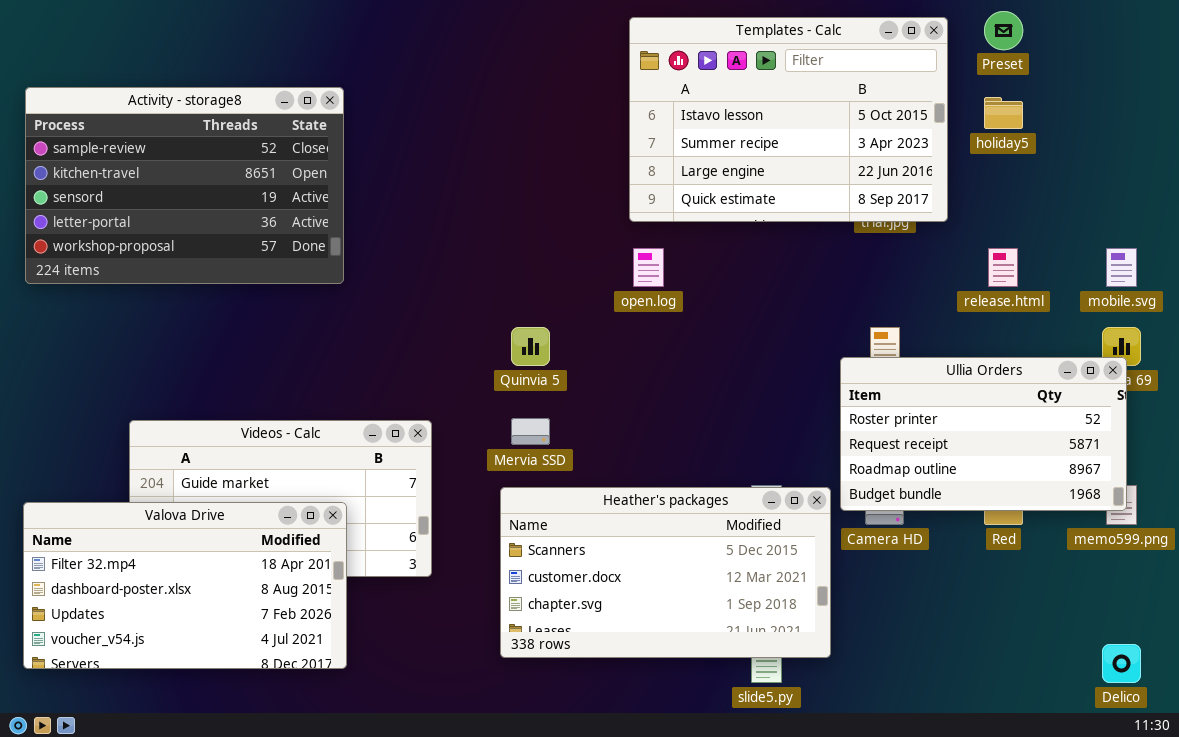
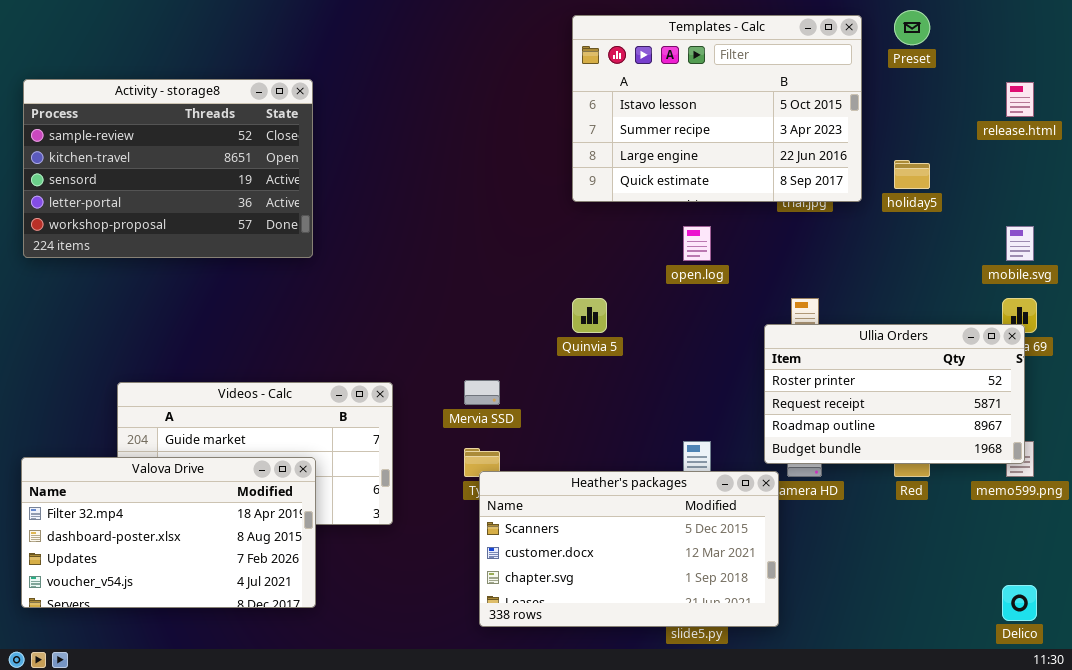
holiday5: [984,97,1023,129] -> [894,160,930,189], moved
open.log: [633,248,664,287] -> [683,226,711,261], moved
release.html: [988,248,1018,287] -> [1006,82,1034,117], moved
Quinvia 5: [511,327,550,366] -> [572,298,607,333], moved
Heather's packages: [500,487,831,658] -> [479,471,779,627], moved

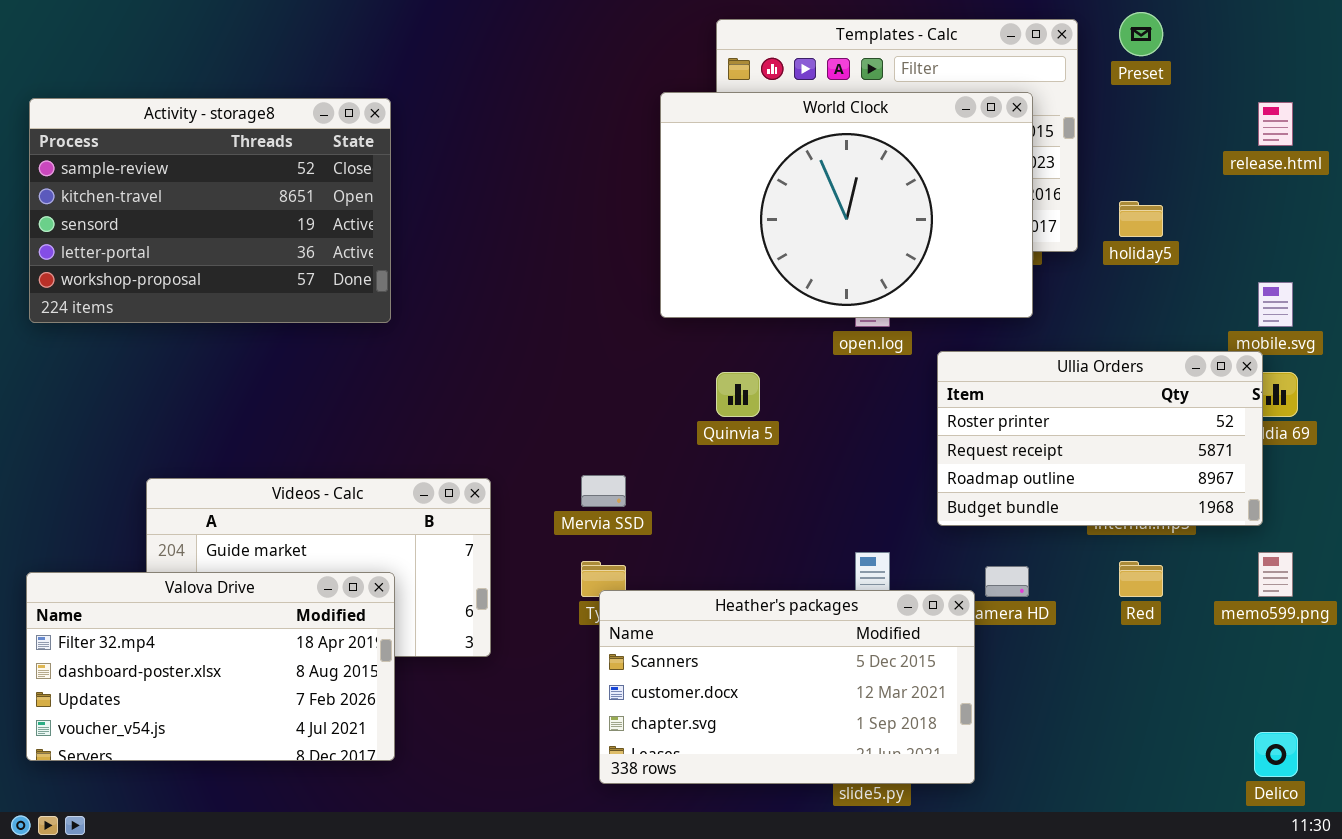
World Clock: none -> [660,92,1033,318], opened
Ullia Orders: [764,324,1025,464] -> [937,351,1263,526], moved

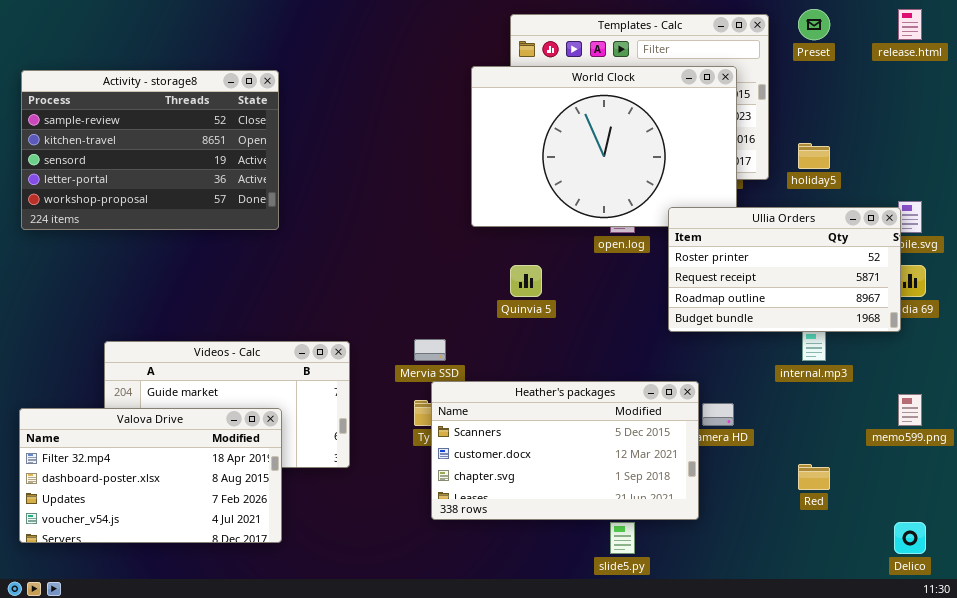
release.html: [1258,102,1293,146] -> [898,9,922,40], moved
Ullia Orders: [937,351,1263,526] -> [668,207,901,332], moved
Red: [1119,561,1163,597] -> [798,464,830,490], moved
Heather's packages: [599,590,975,784] -> [431,381,699,520], moved

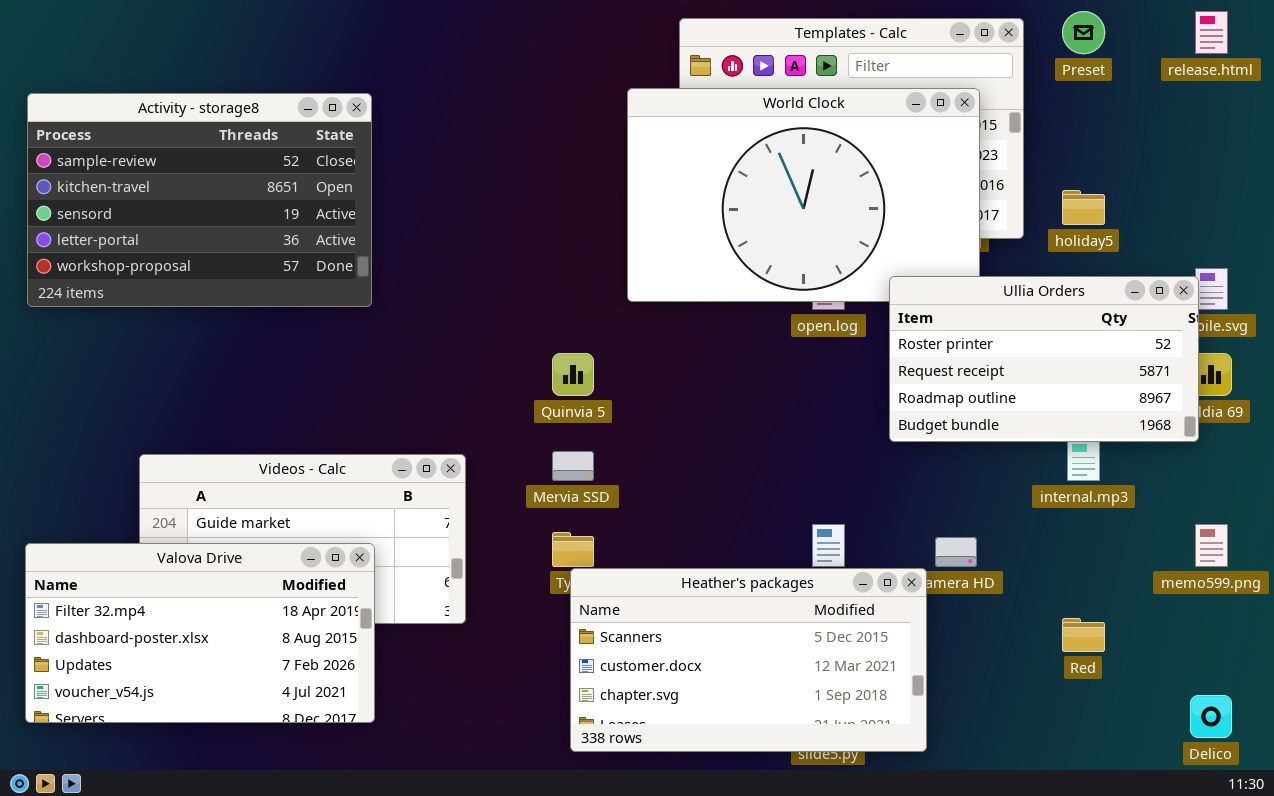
Quinvia 5: [510,265,542,297] -> [552,353,594,396], moved
Heather's packages: [431,381,699,520] -> [570,568,927,752], moved

